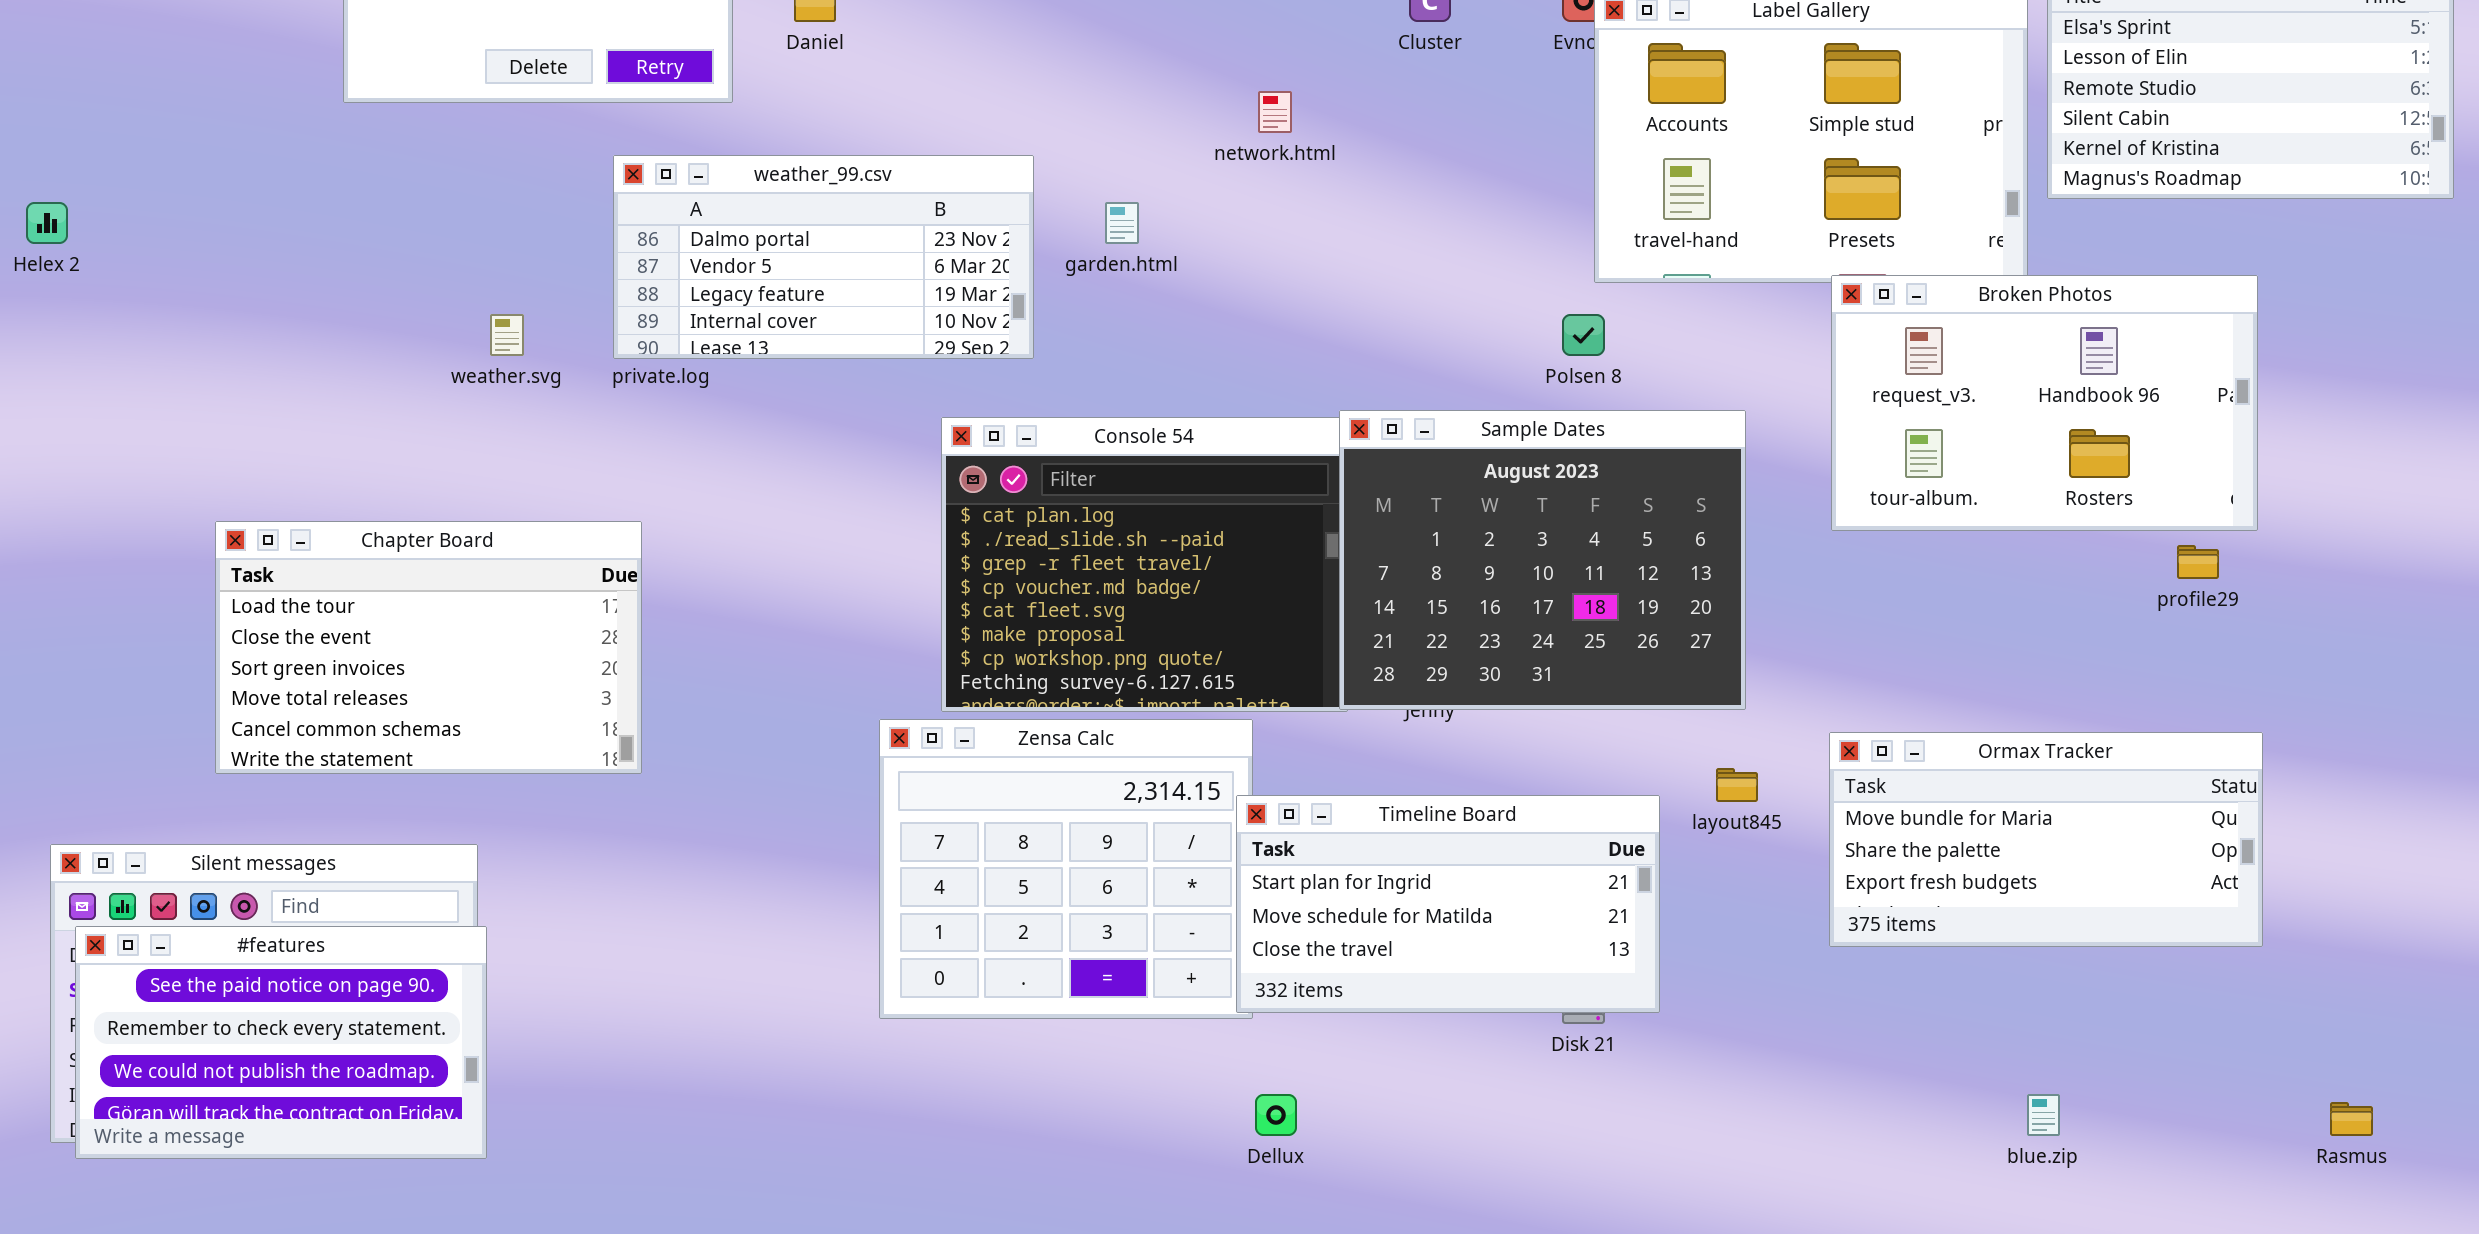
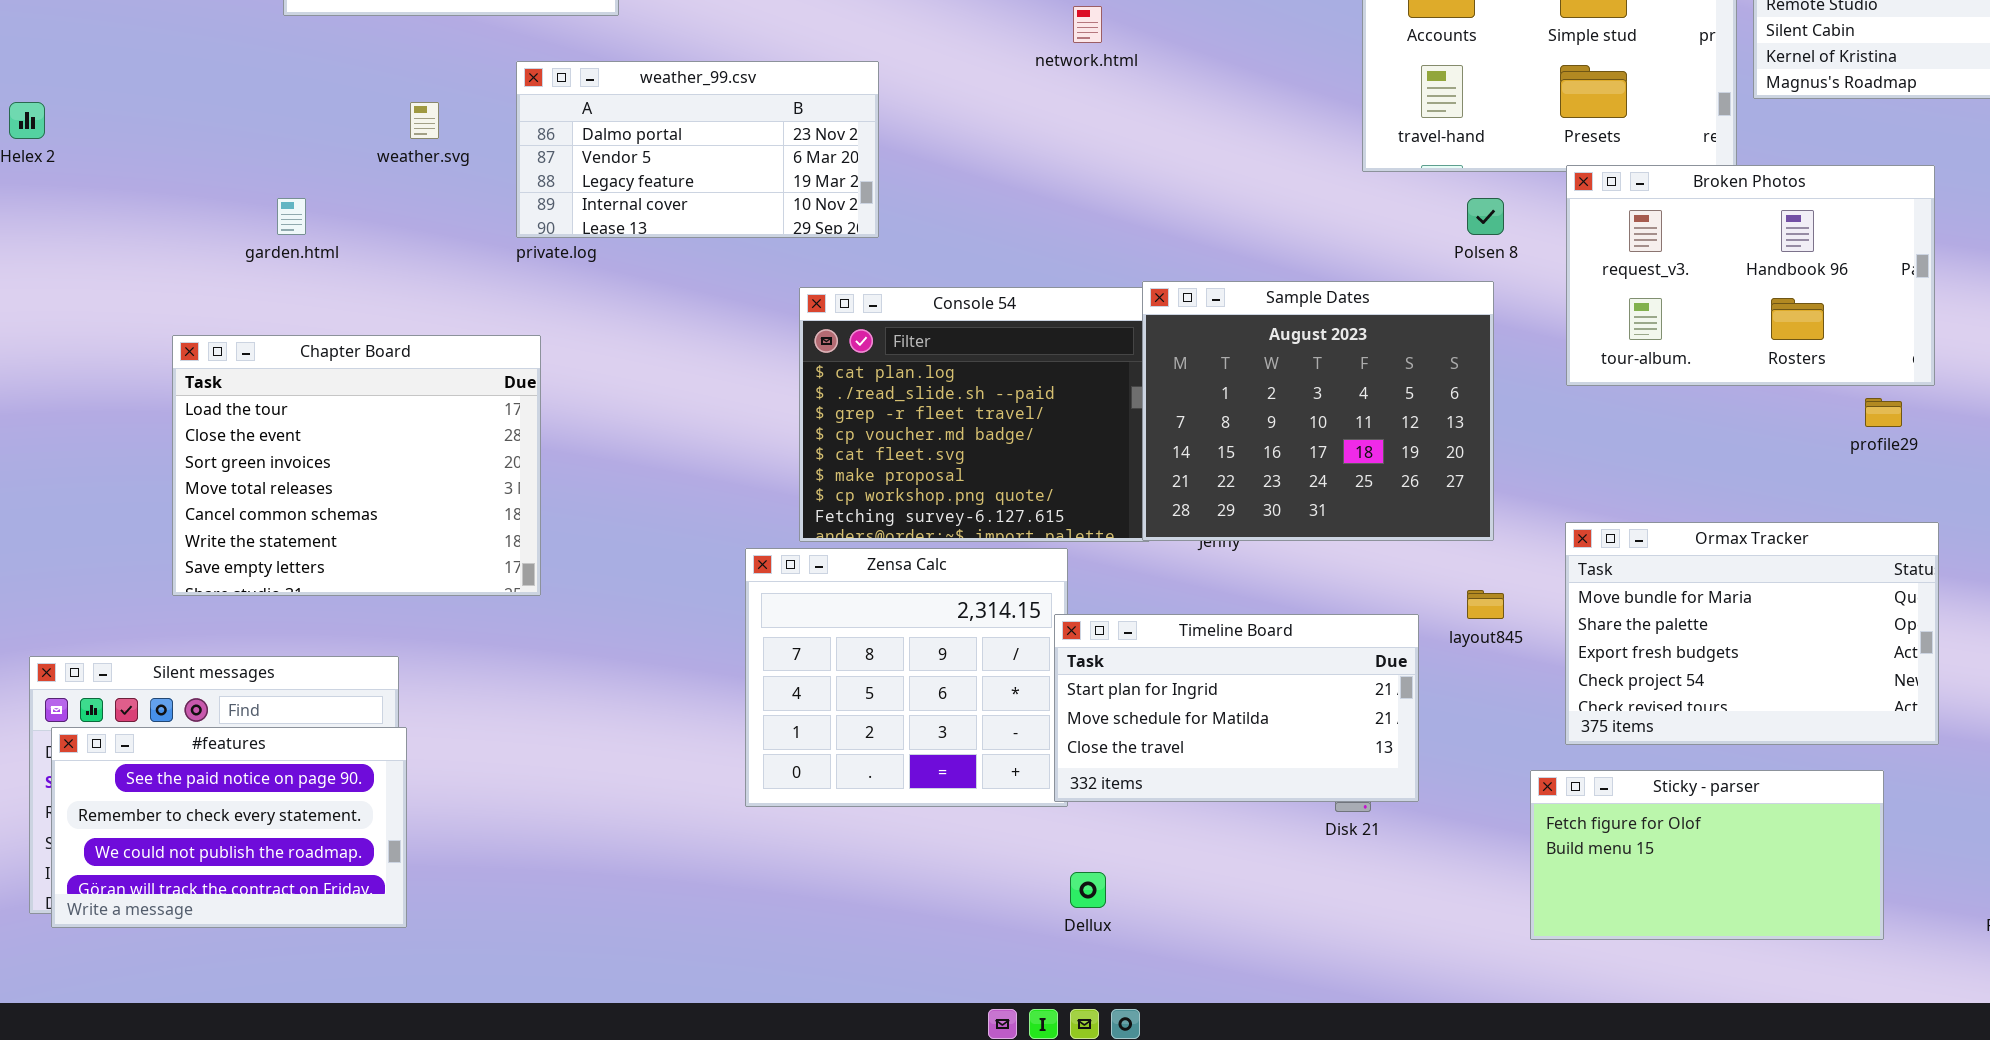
garden.html: [1105,202,1139,244] -> [277,198,306,235], moved
weather.svg: [490,314,524,356] -> [410,102,439,139], moved
Polsen 8: [1562,314,1605,356] -> [1467,198,1504,235], moved
Chapter Board: [215,521,642,774] -> [172,335,541,596], resized
Ormax Tracker: [1829,732,2263,947] -> [1565,522,1939,745], resized
Sticky - parser: none -> [1530,770,1884,940], opened

